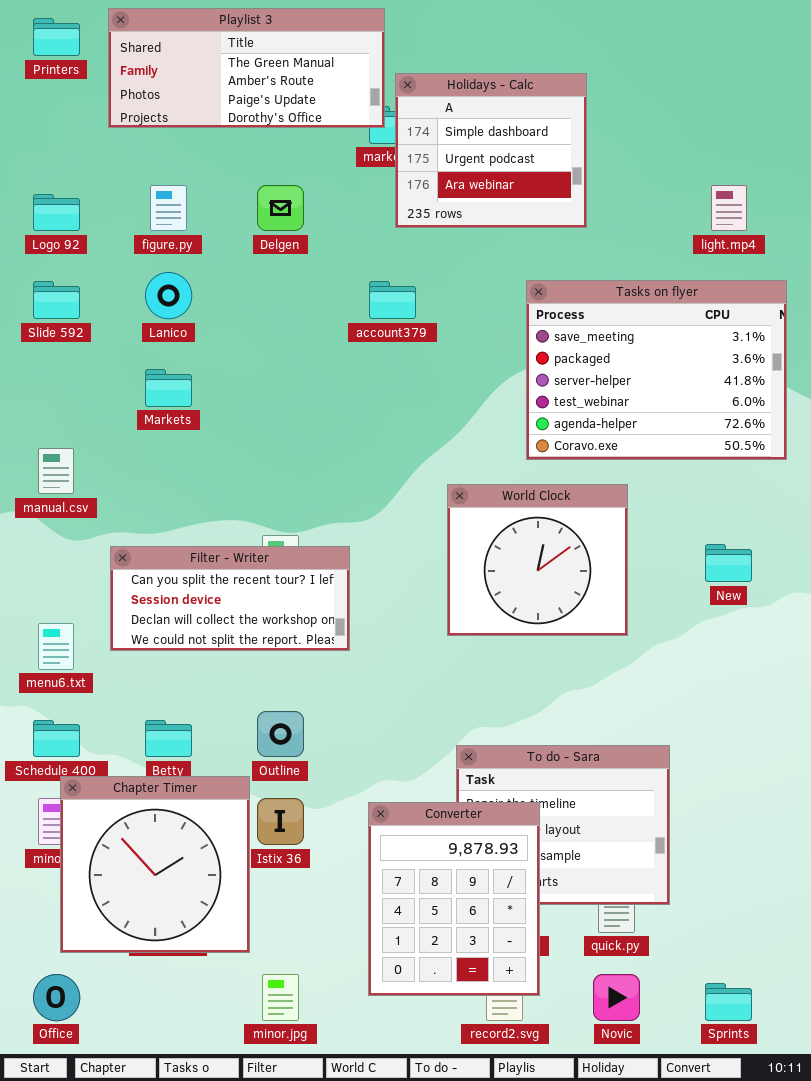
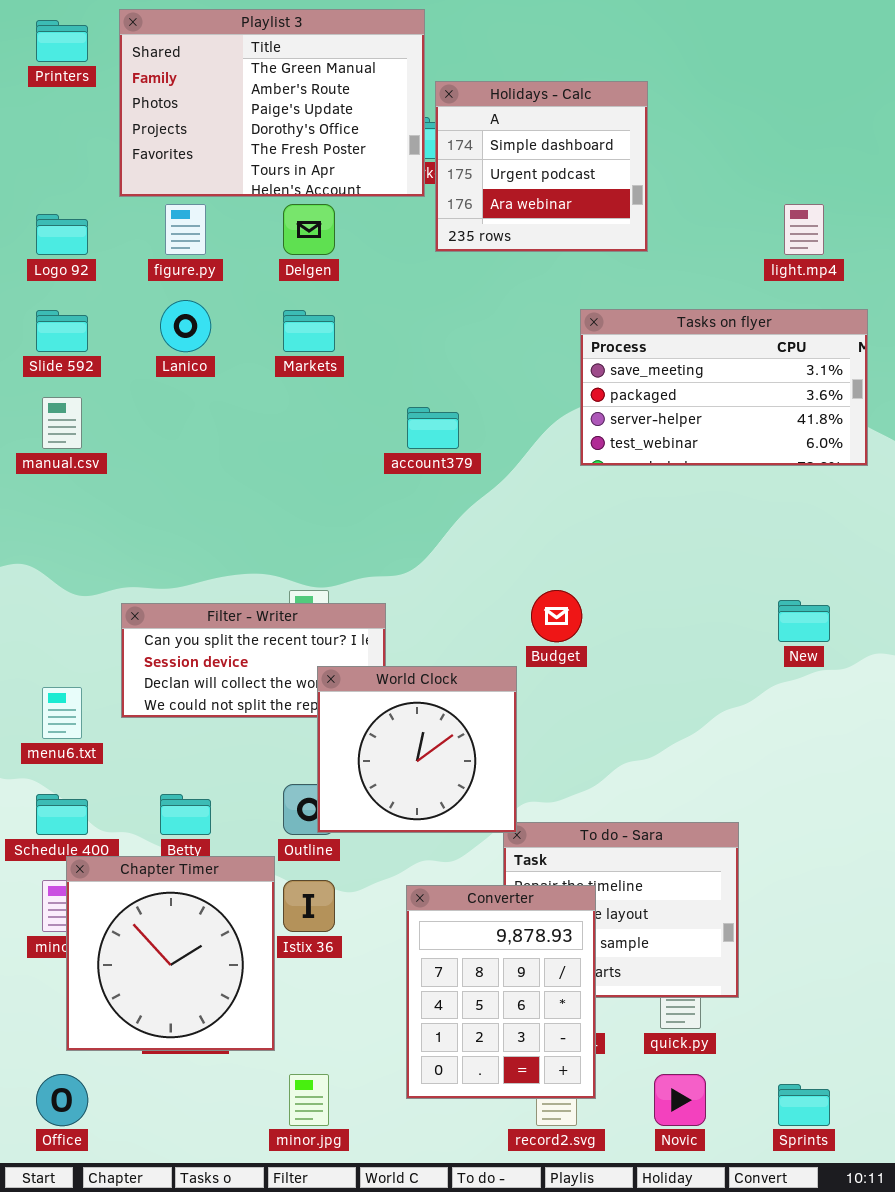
Playlist 3: [108,8,385,128] -> [119,9,425,197], resized
Tasks on flyer: [526,280,787,460] -> [580,309,868,466], resized
account379: [369,281,416,319] -> [407,407,459,449], moved
Markets: [145,369,192,407] -> [283,310,335,352], moved
manual.csv: [38,448,74,494] -> [42,397,82,449], moved
World Clock: [447,484,628,636] -> [317,666,517,833], moved

